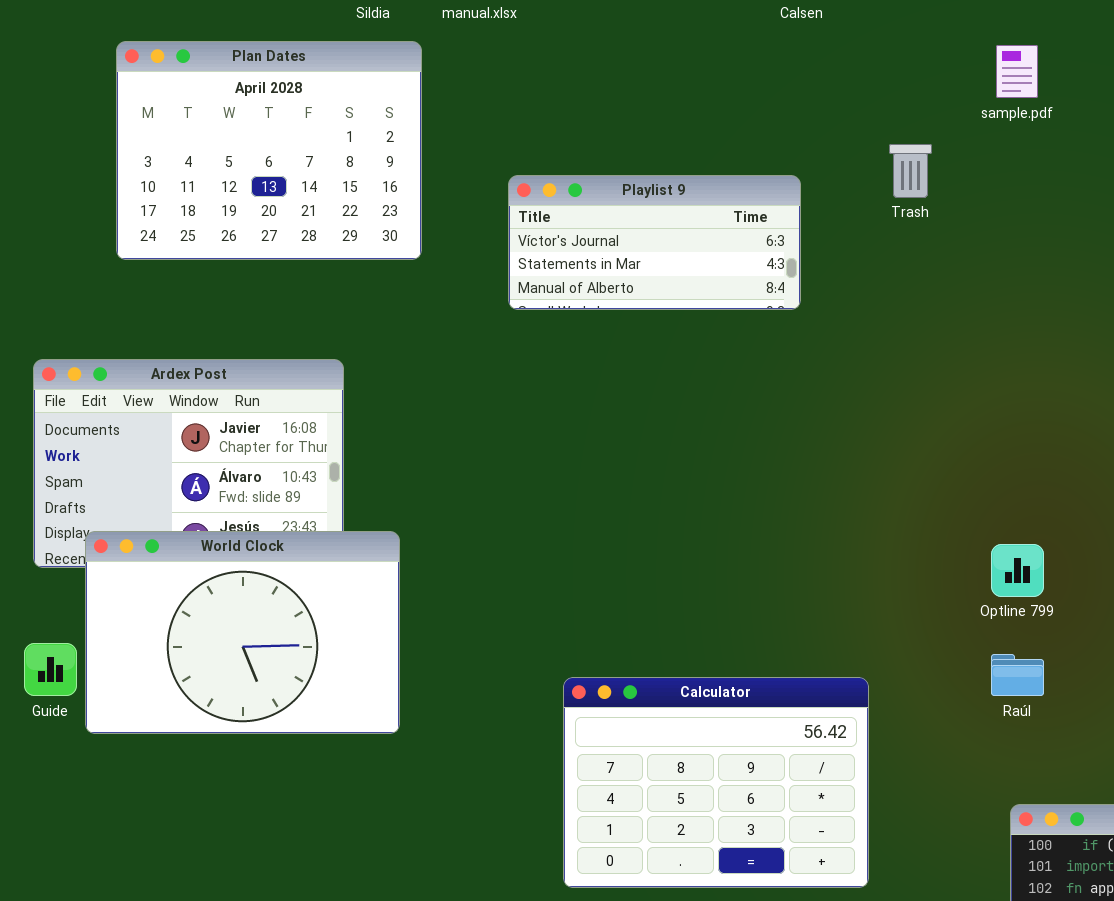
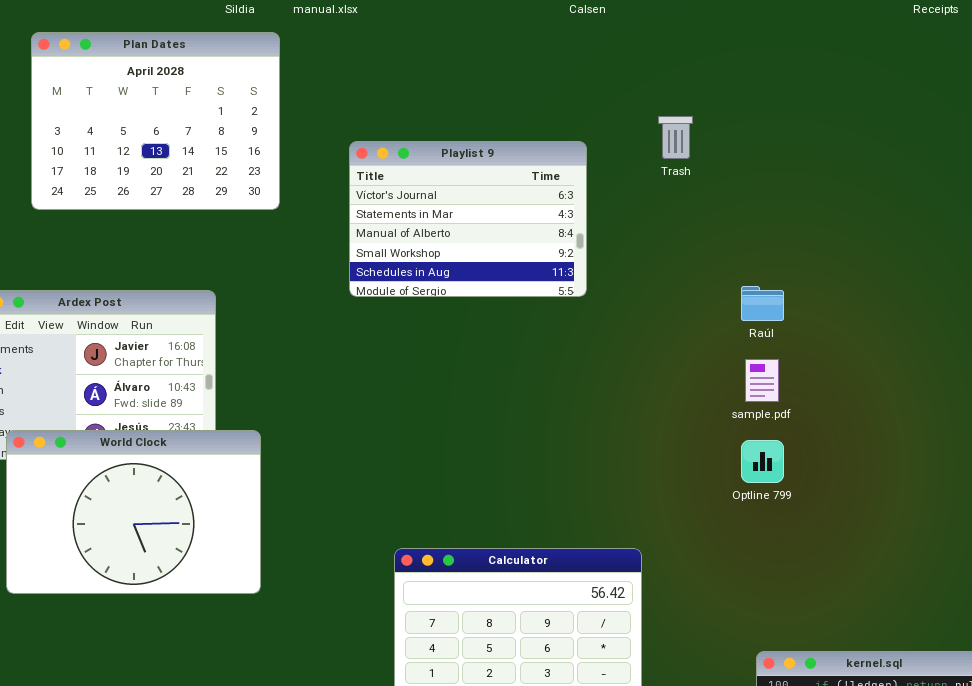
sample.pdf: [996,45,1038,98] -> [745,359,779,402], moved
Playlist 9: [508,175,801,310] -> [349,141,587,297], resized
Raúl: [991,654,1044,696] -> [741,286,784,321], moved

